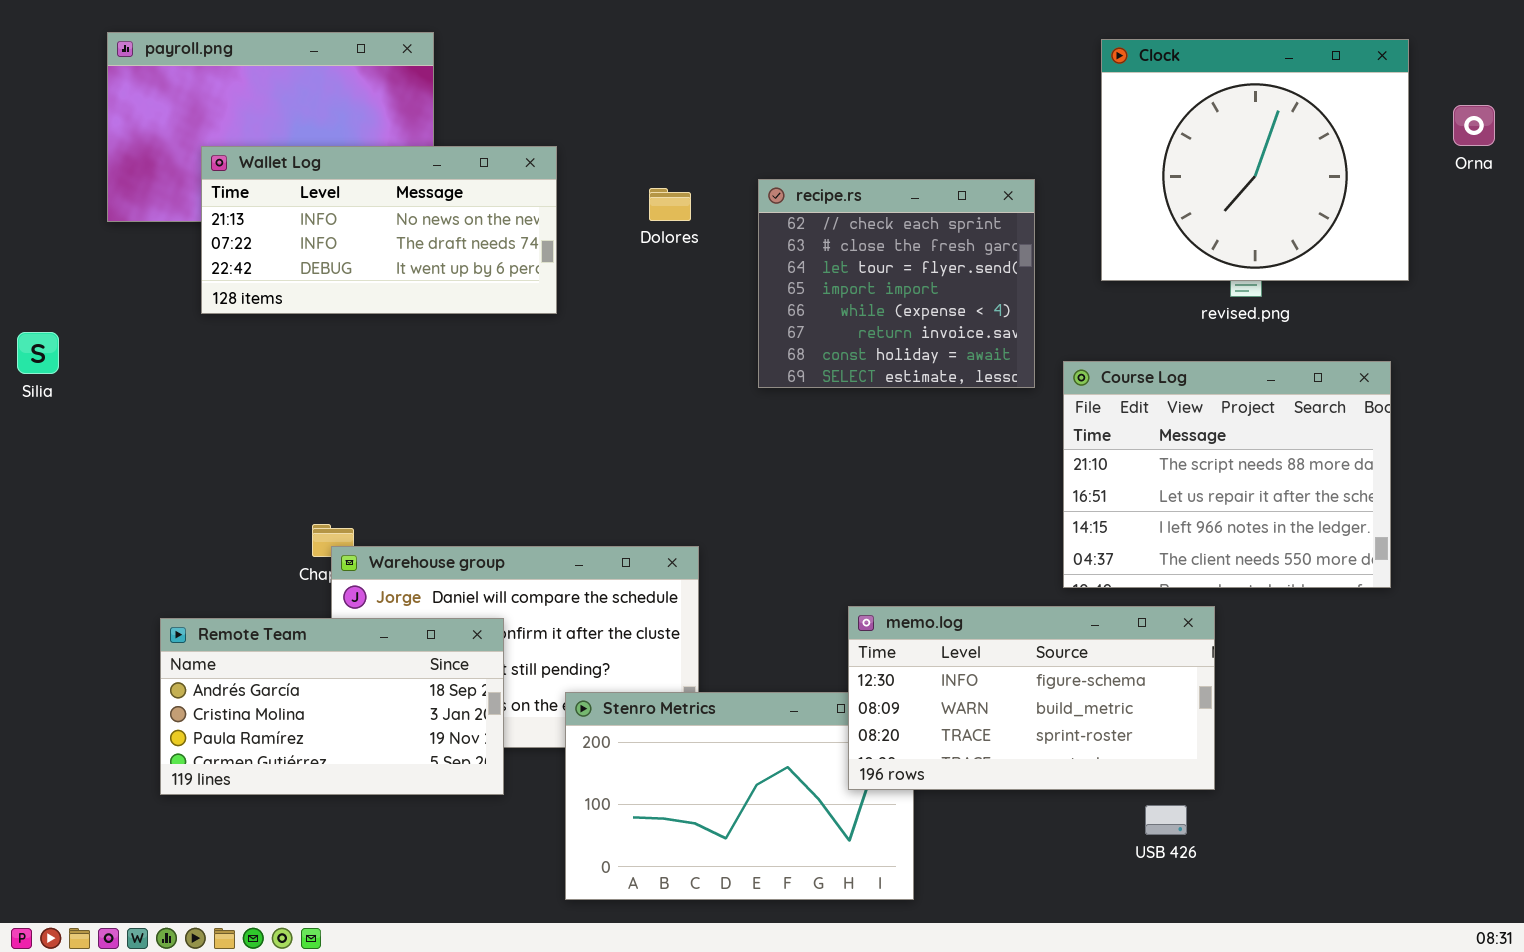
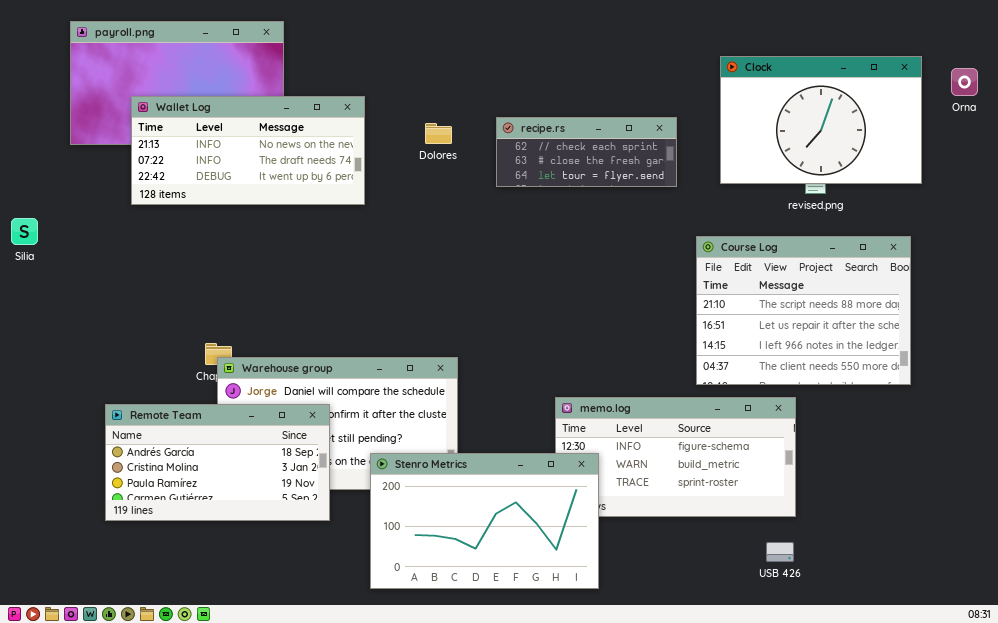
Clock: [1101,39,1409,281] -> [720,56,922,184], resized
recipe.rs: [758,179,1035,388] -> [496,117,677,187], resized
Stenro Metrics: [565,692,914,900] -> [370,453,599,589], raised
USB 426: [1145,805,1187,835] -> [766,542,794,562], moved

